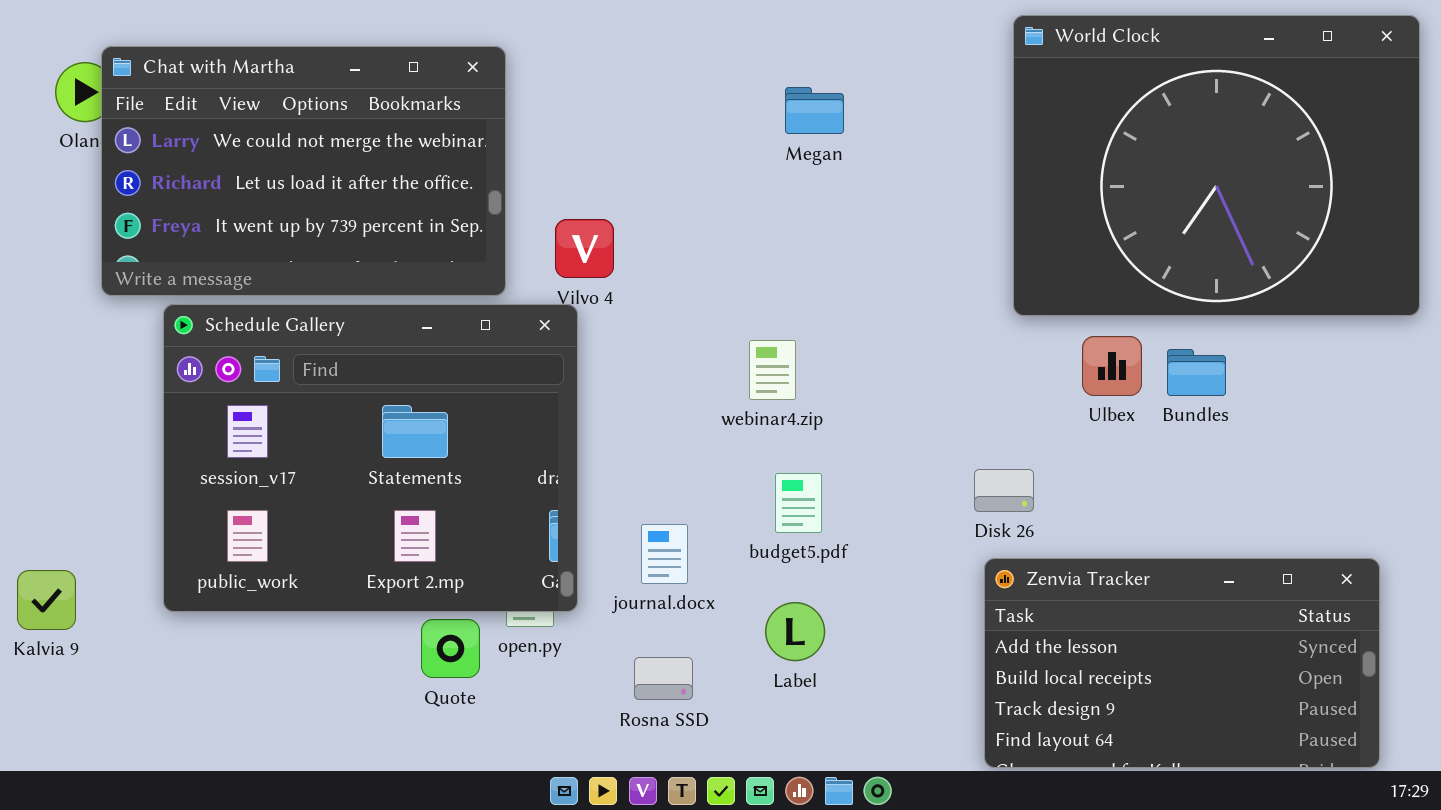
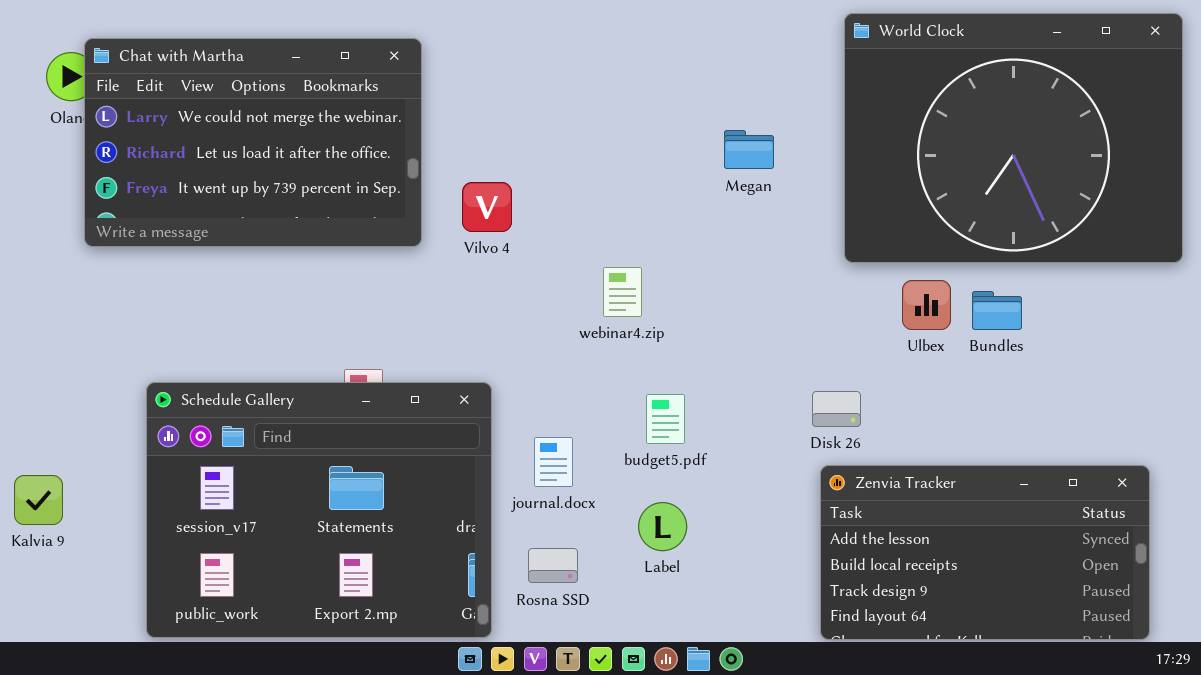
Megan: [785,87,844,134] -> [724,130,774,169], moved
Schedule Gallery: [163,304,578,612] -> [146,382,492,638], moved
webinar4.zip: [749,340,796,400] -> [603,267,642,317], moved

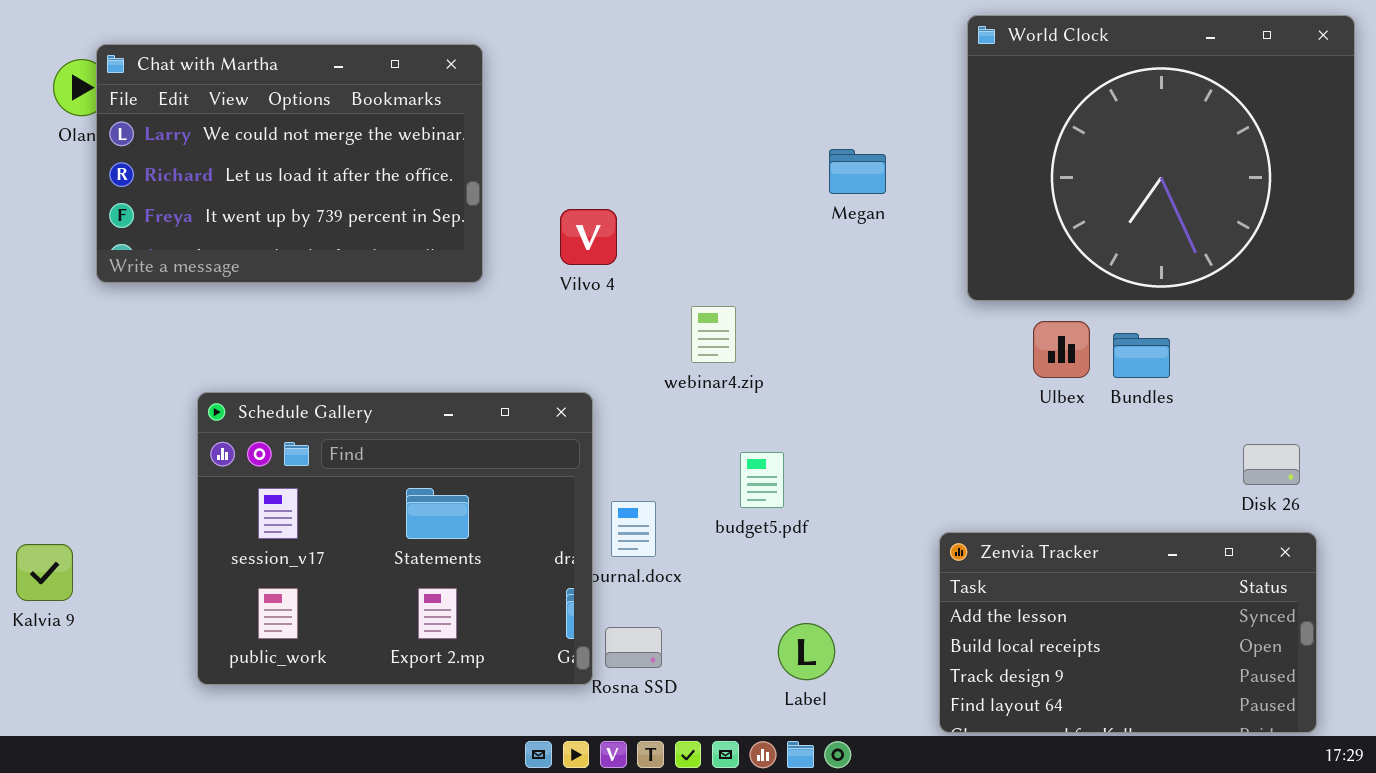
Vilvo 4: [462,182,512,232] -> [560,209,617,265], moved
Schedule Gallery: [146,382,492,638] -> [197,392,593,685], moved
Disk 26: [812,391,861,427] -> [1243,444,1300,485], moved
Label: [638,502,687,551] -> [778,623,835,680], moved

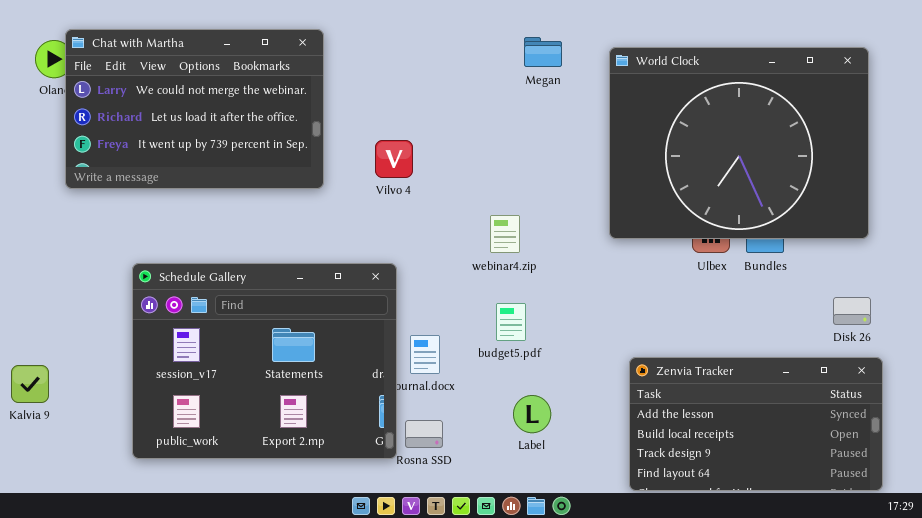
World Clock: [967,15,1355,301] -> [609,47,869,239], moved
Megan: [829,149,886,194] -> [524,37,562,67], moved
webinar4.zip: [691,306,736,363] -> [490,215,520,253], moved
Label: [778,623,835,680] -> [513,395,551,433], moved

